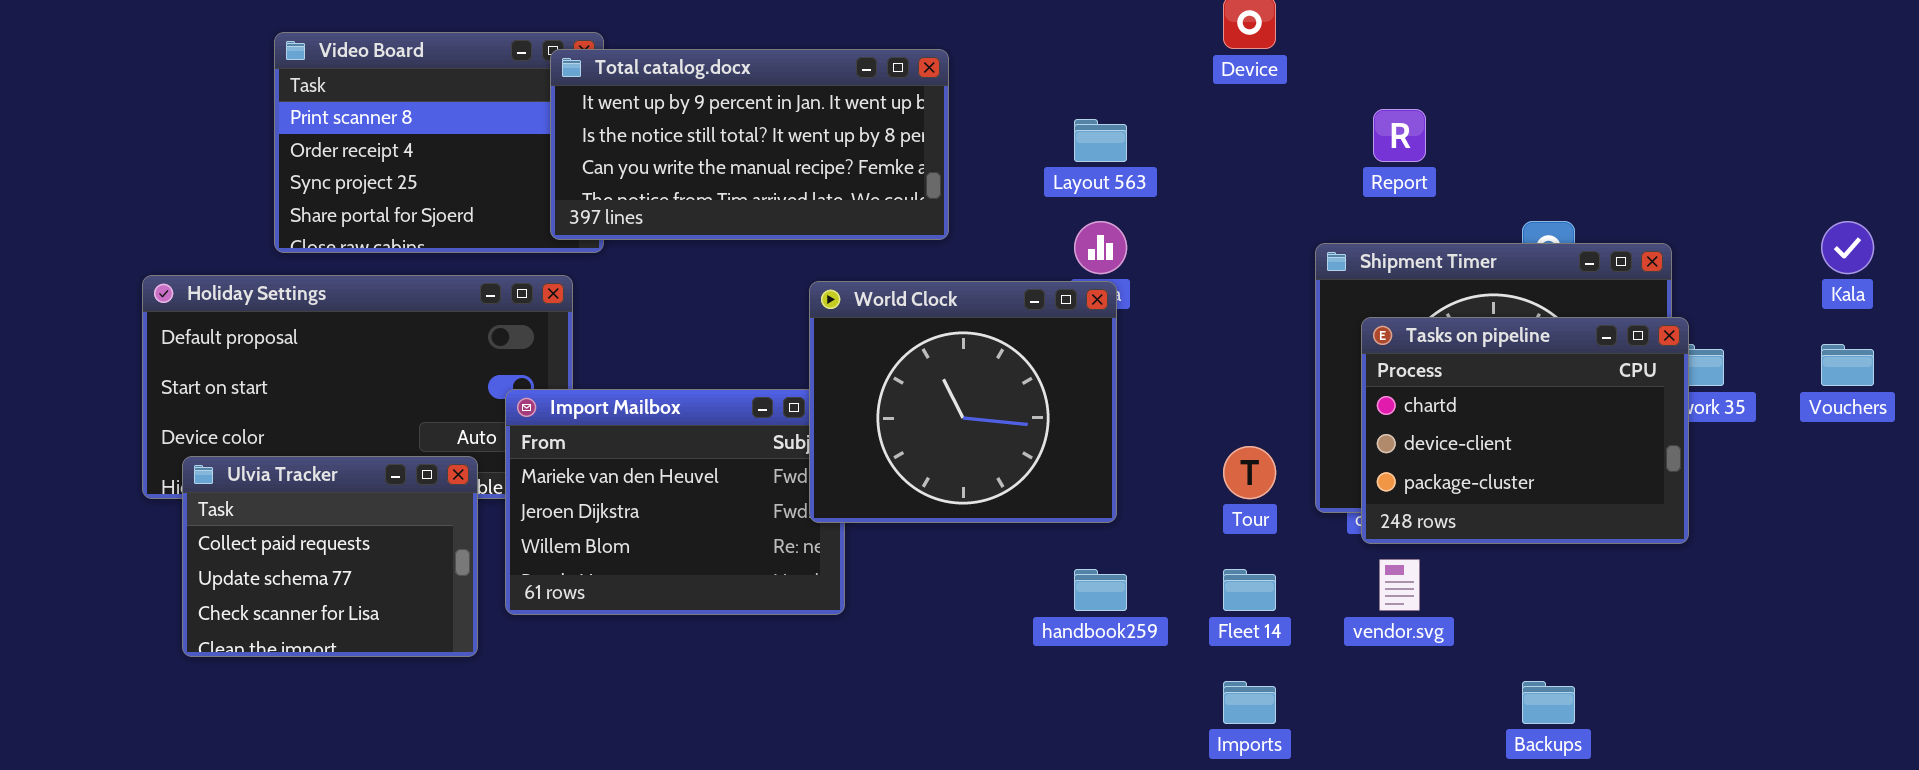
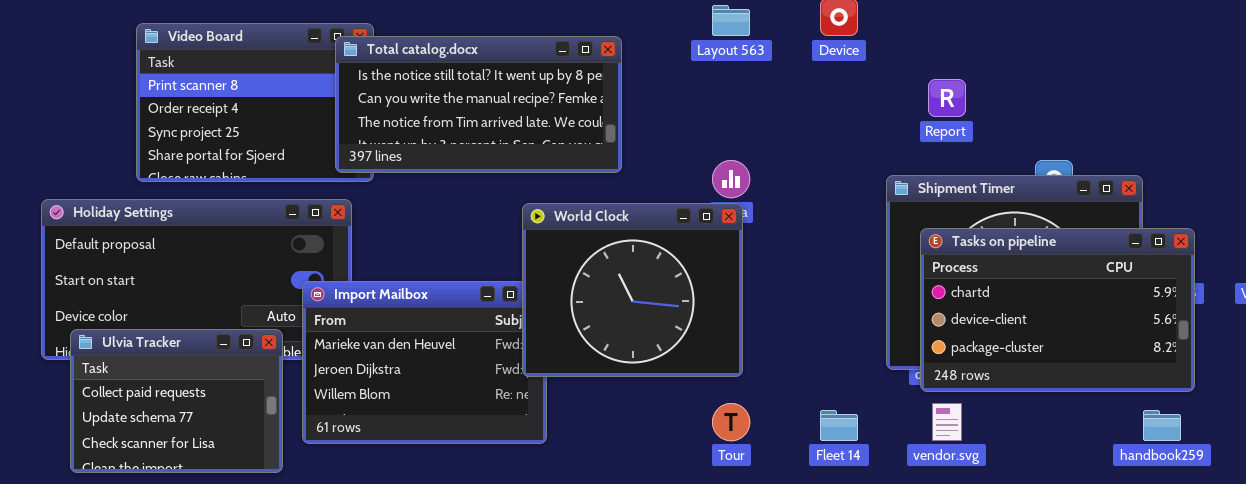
Total catalog.docx: [550,49,949,240] -> [335,36,622,173], scrolled down 1 row
Layout 563: [1074,119,1127,162] -> [712,5,750,36], moved
Tasks on pipeline: [1361,317,1689,544] -> [920,228,1195,392], resized
Tour: [1223,446,1276,499] -> [712,403,750,441], moved
handbook259: [1074,569,1127,611] -> [1143,410,1181,441], moved

